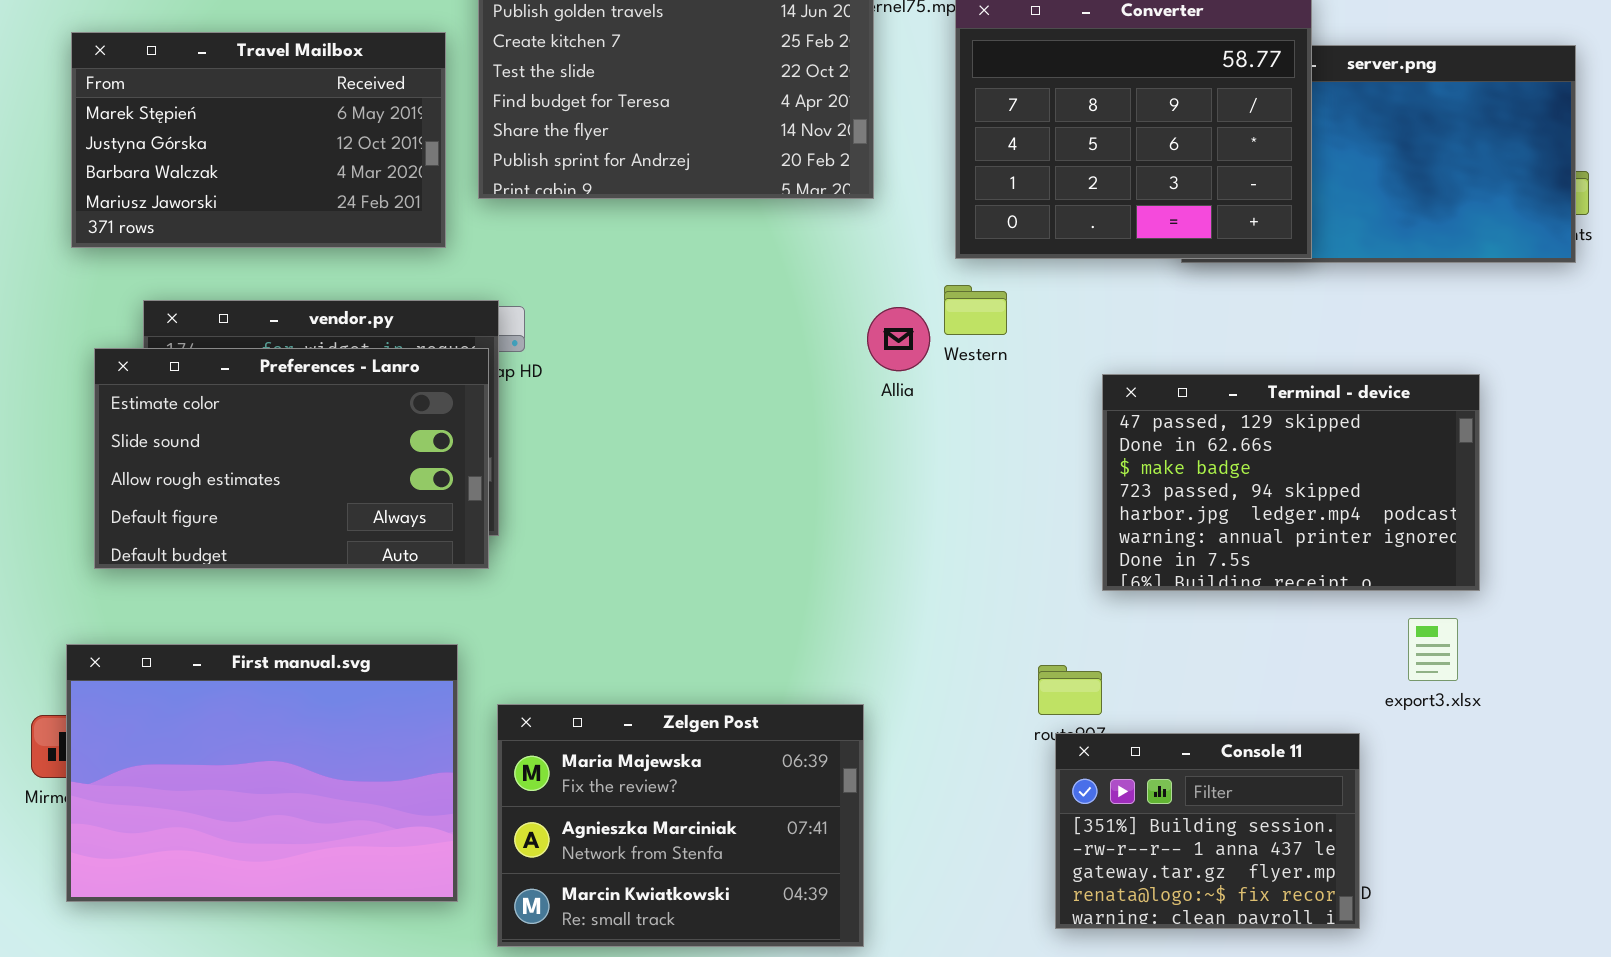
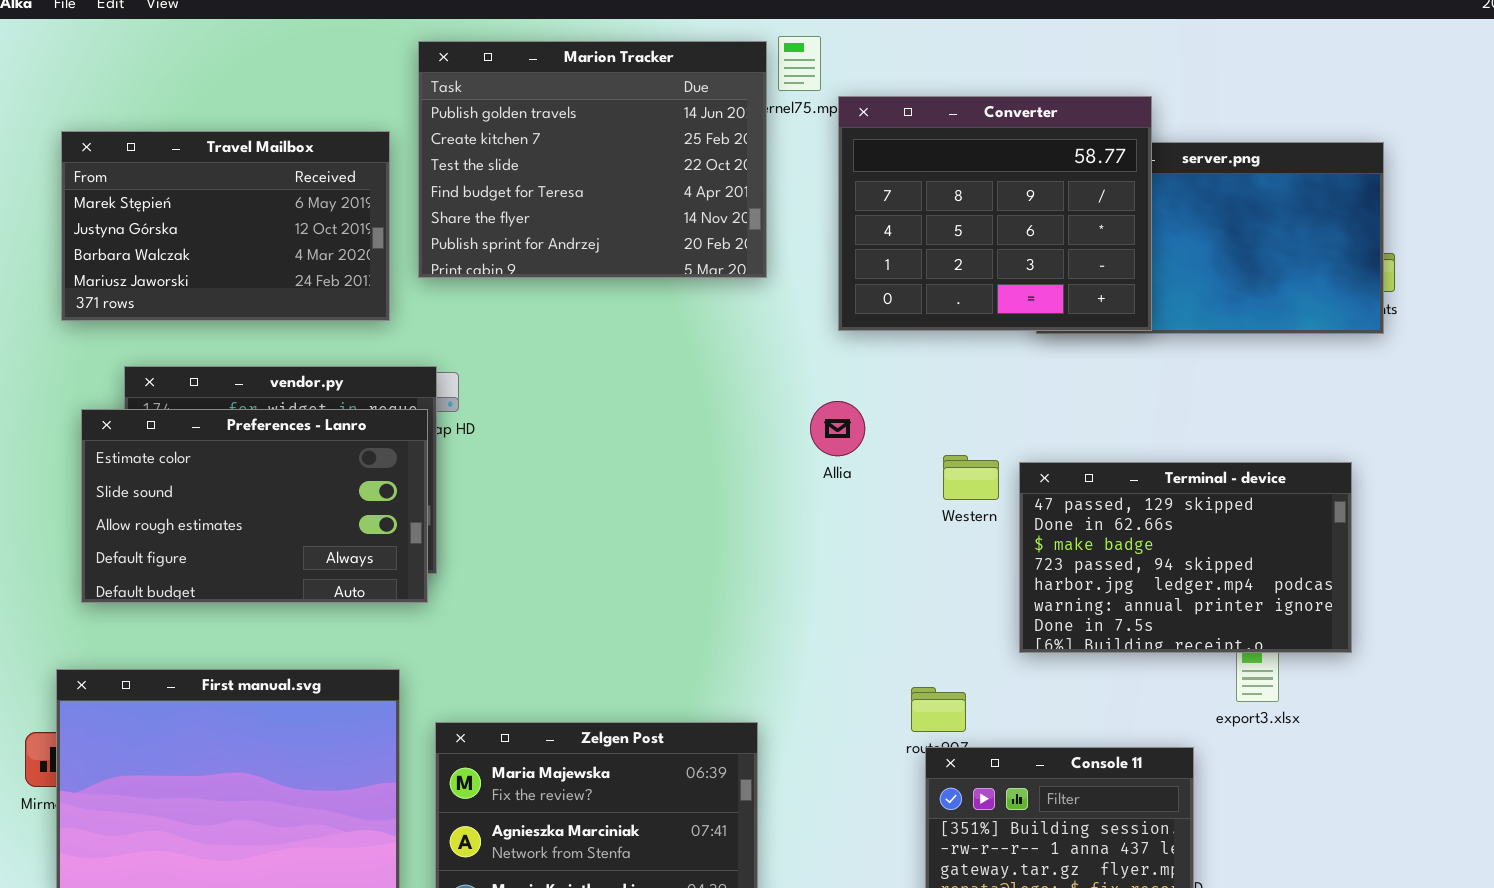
Western: [944,285,1007,335] -> [943,455,999,500], moved
Allia: [867,307,930,371] -> [810,401,865,456], moved
Terminal - device: [1102,374,1480,591] -> [1019,462,1352,653], moved

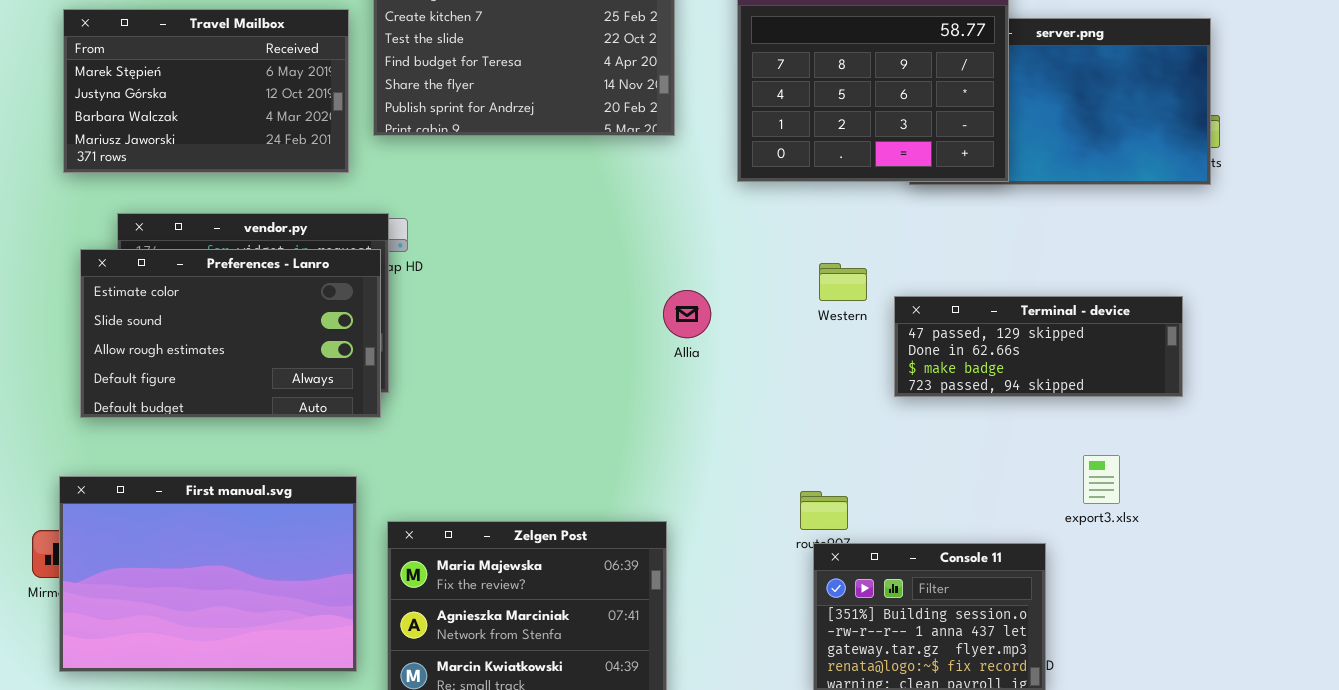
Allia: [810,401,865,456] -> [663,290,711,338], moved
Western: [943,455,999,500] -> [819,263,867,301], moved
Terminal - device: [1019,462,1352,653] -> [894,296,1183,397], resized

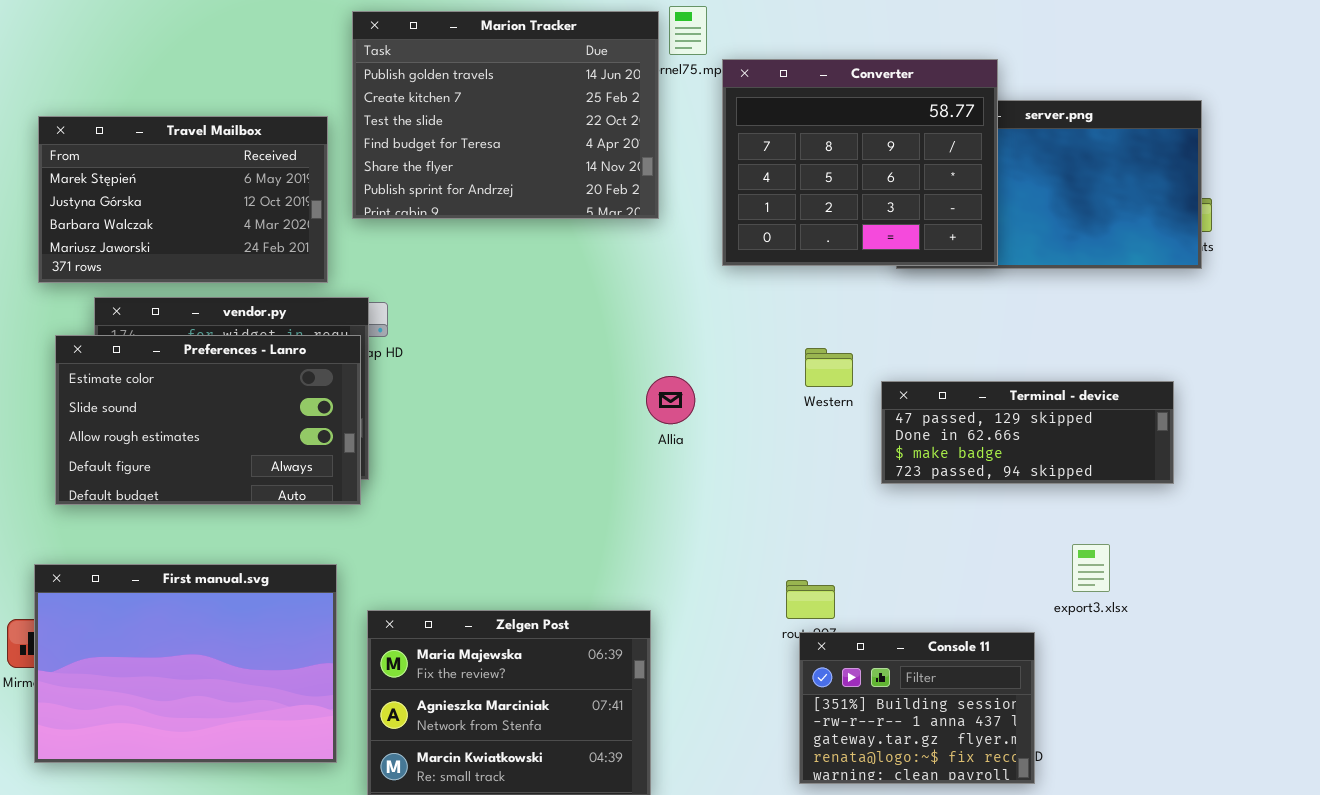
Travel Mailbox: [63,9,349,173] -> [38,116,328,283], moved

